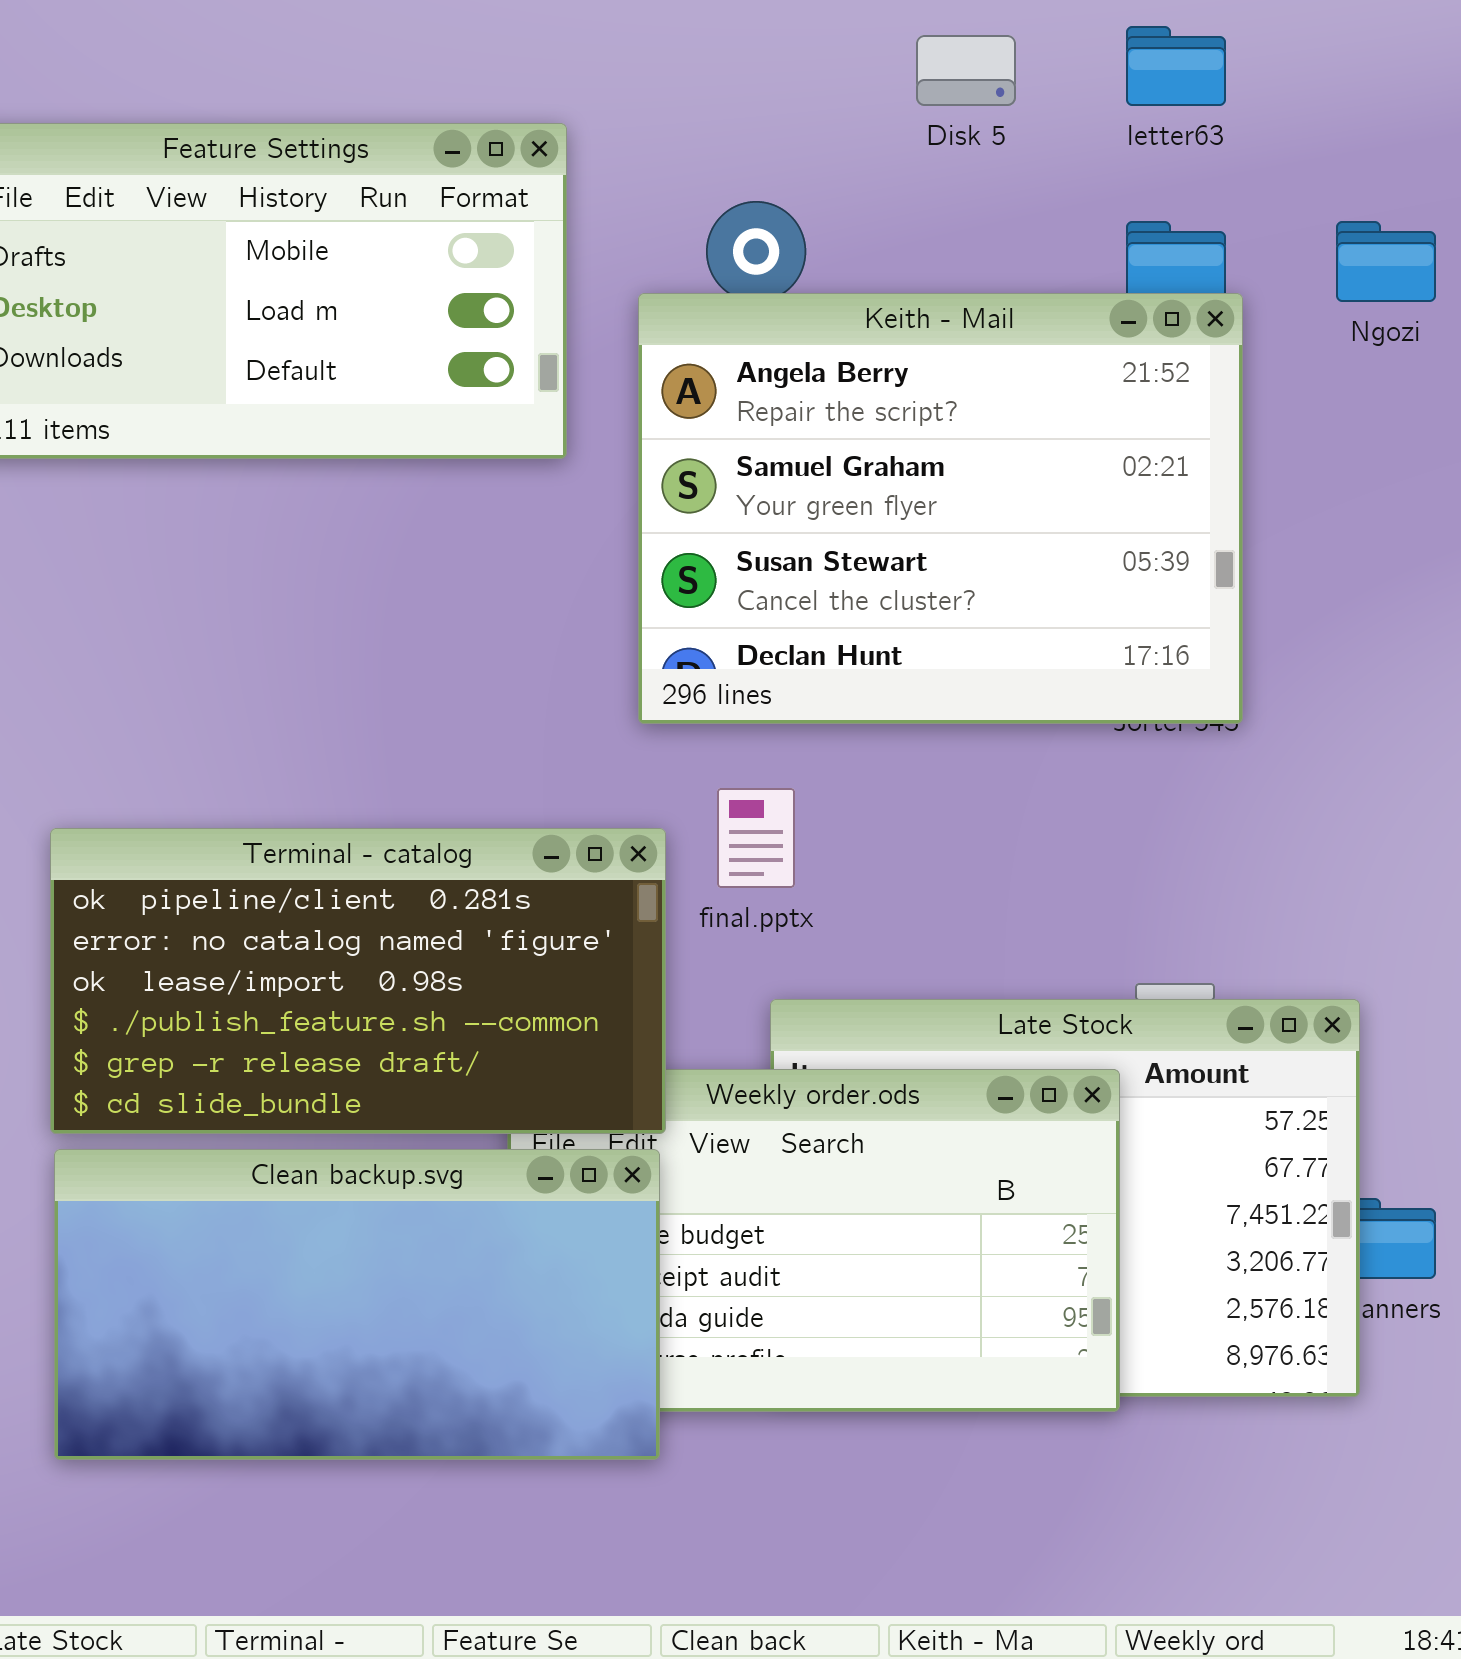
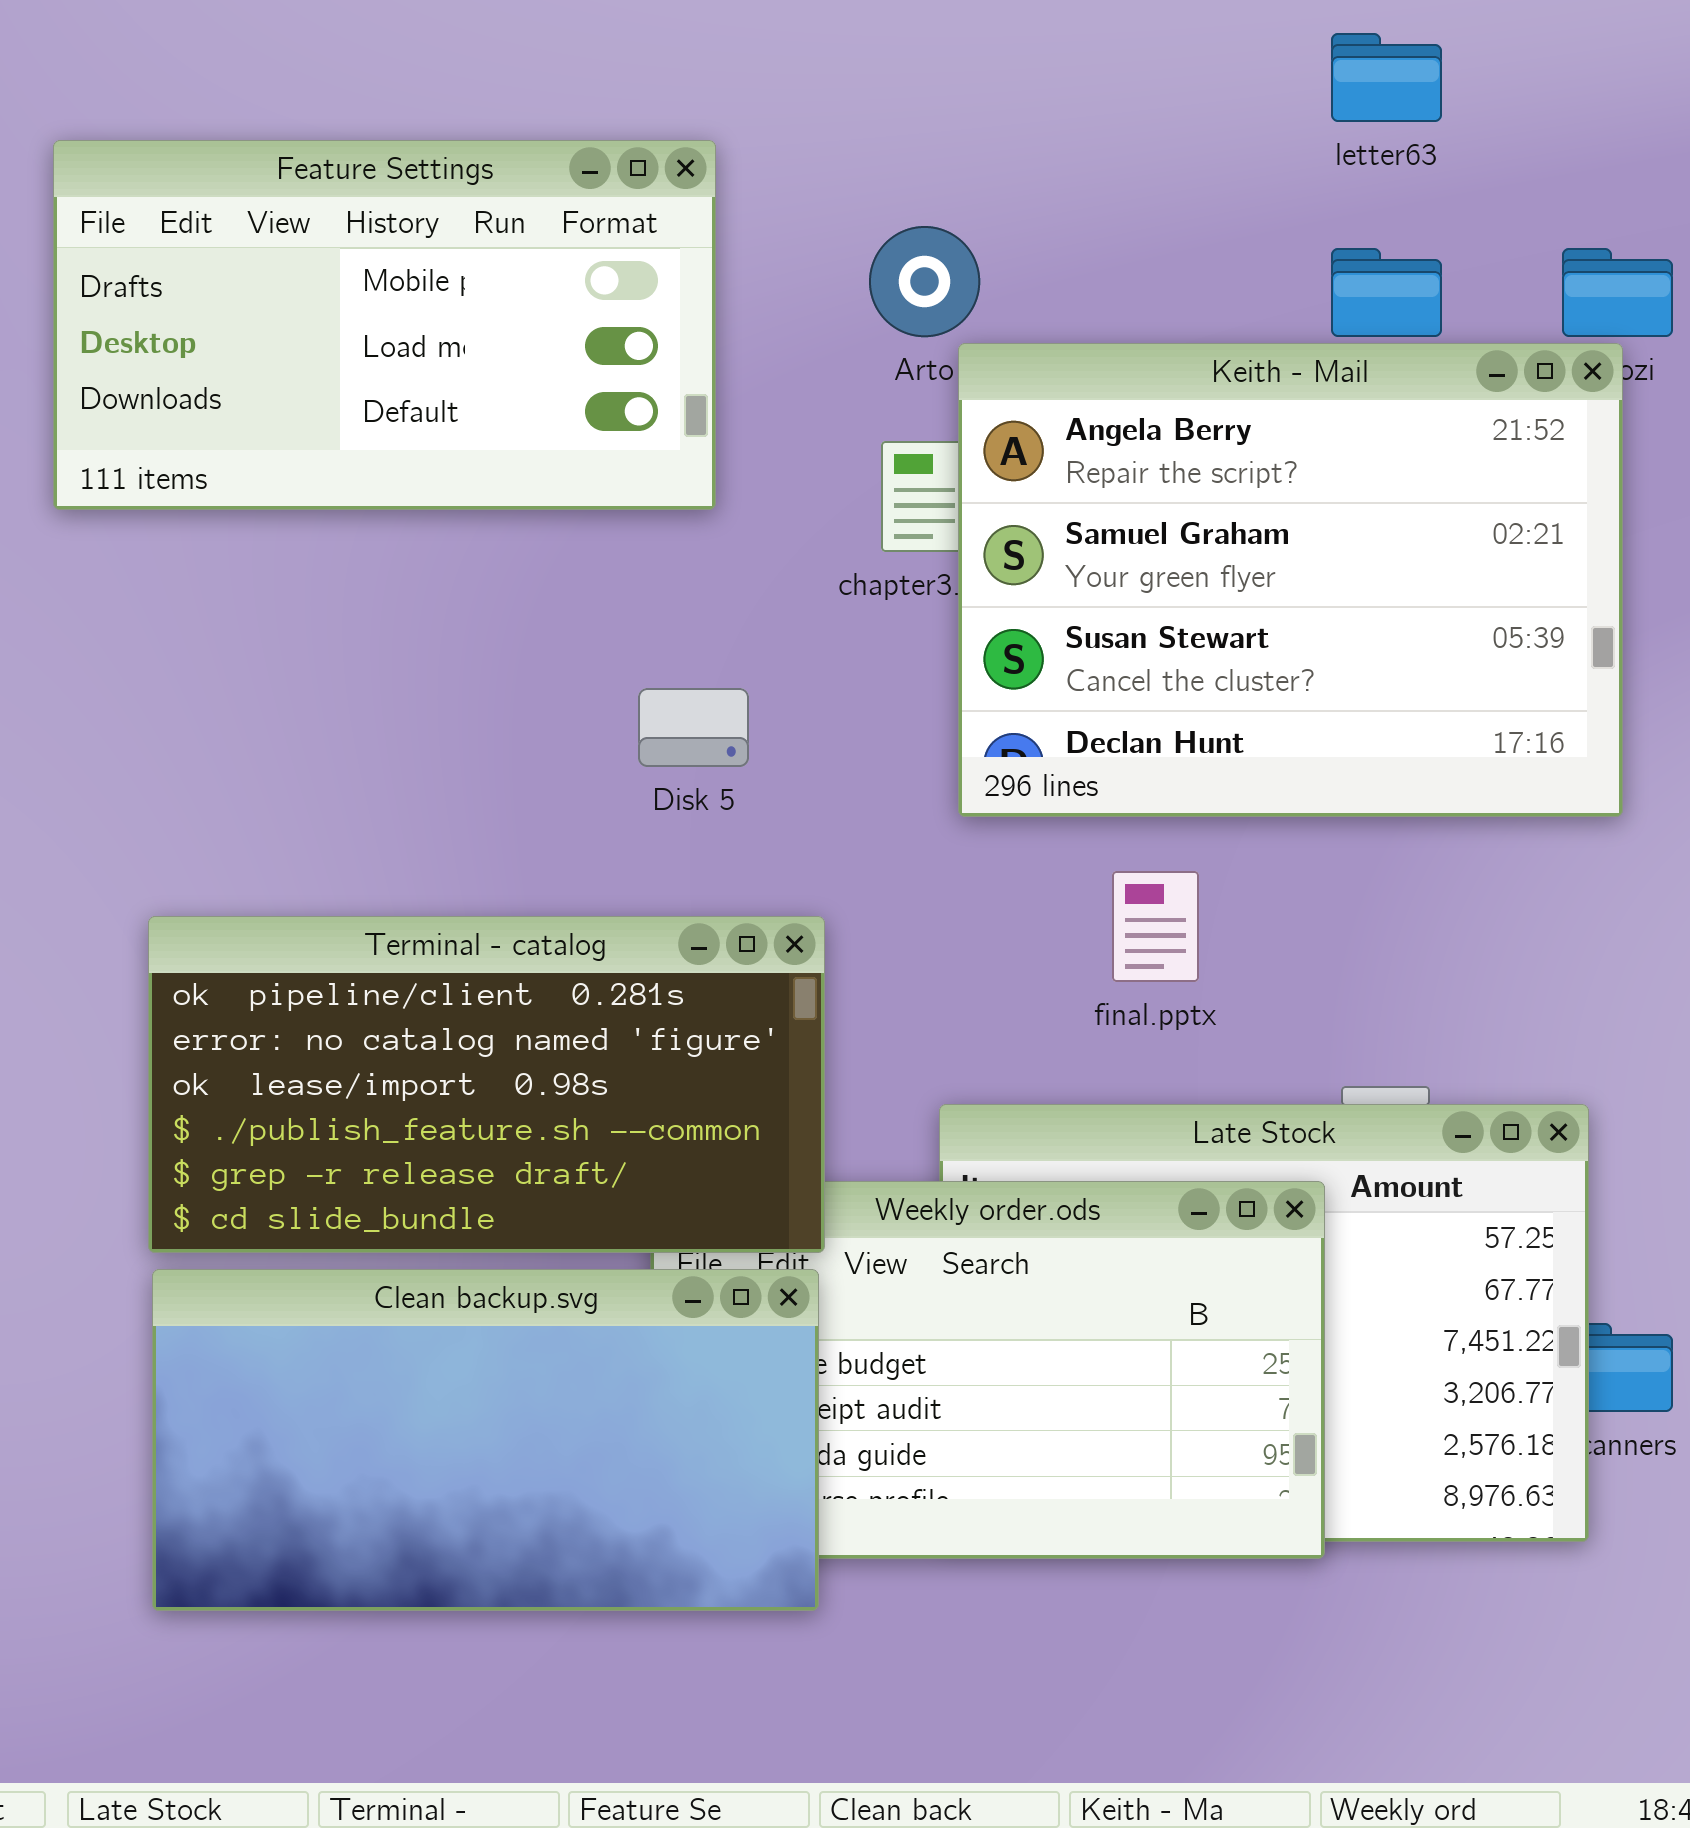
Disk 5: [916,35,1016,106] -> [638,688,749,767], moved
Keith - Mail: [638,293,1243,724] -> [958,343,1623,817], moved
final.pptx: [717,788,795,888] -> [1112,871,1199,982], moved

